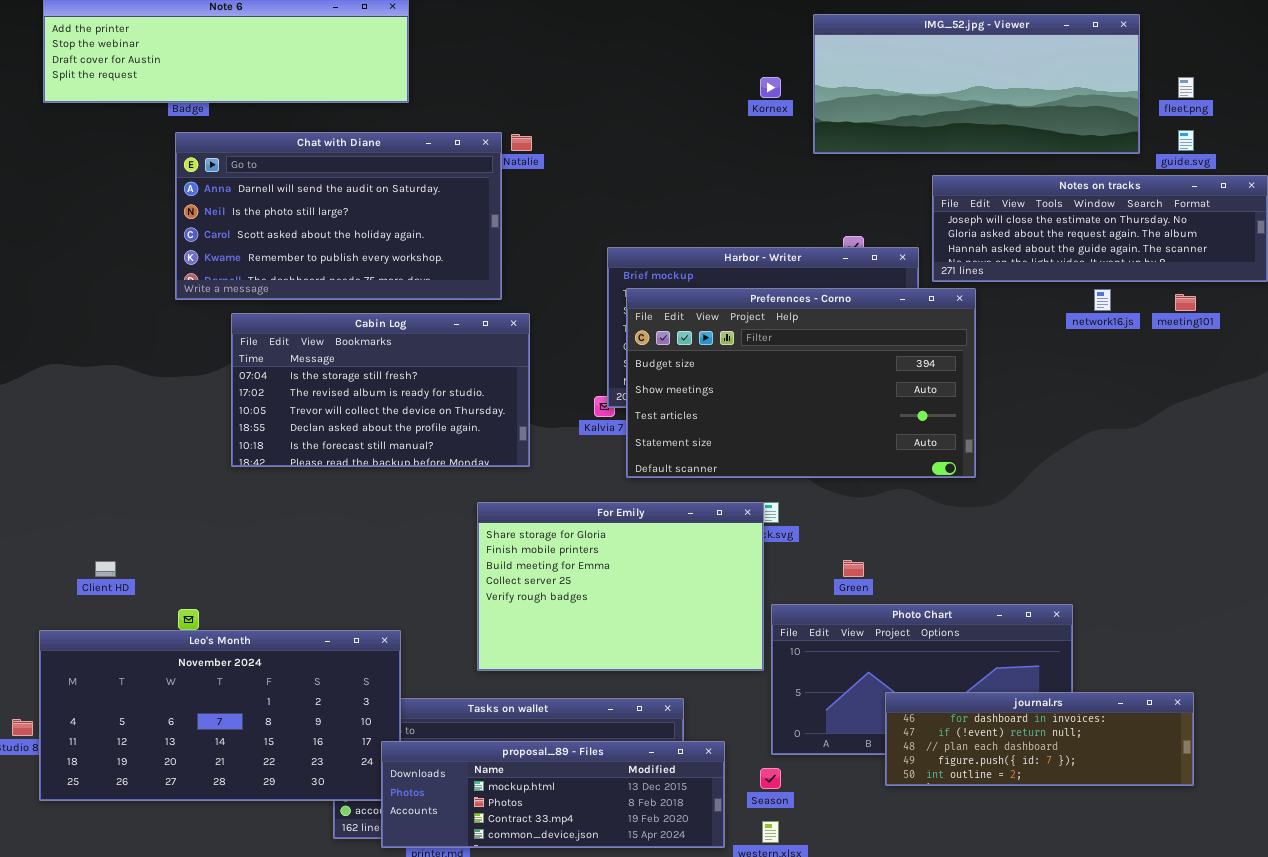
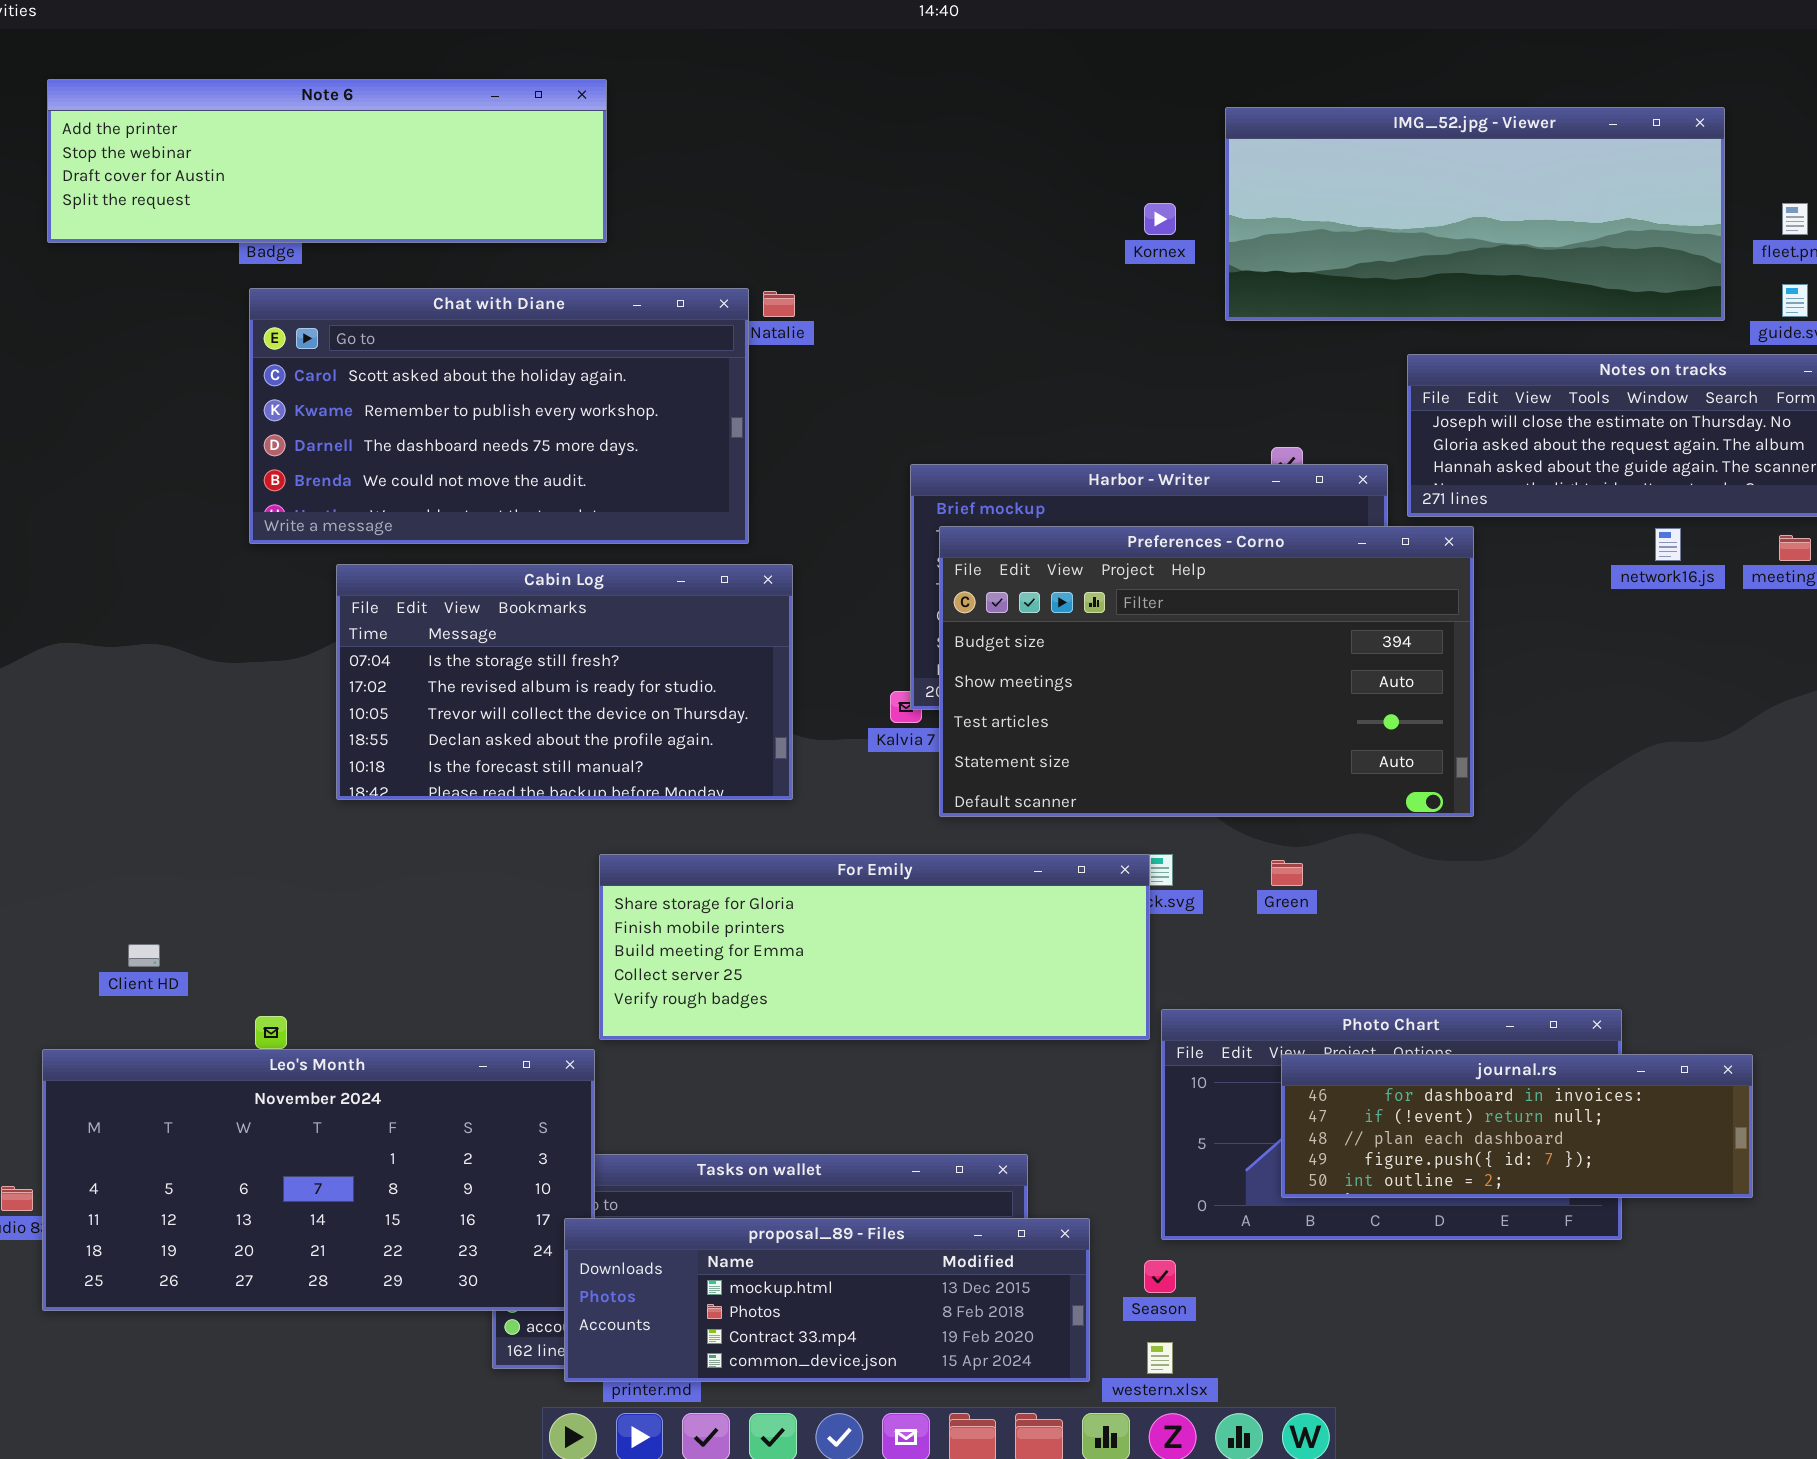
Chat with Diane: [175,132,502,300] -> [249,288,749,544], scrolled down 2 rows
For Emily: [477,502,764,671] -> [599,854,1150,1040], resized
Green: [843,560,864,577] -> [1271,860,1303,886], moved
journal.rs: [885,692,1194,786] -> [1281,1054,1753,1198], moved

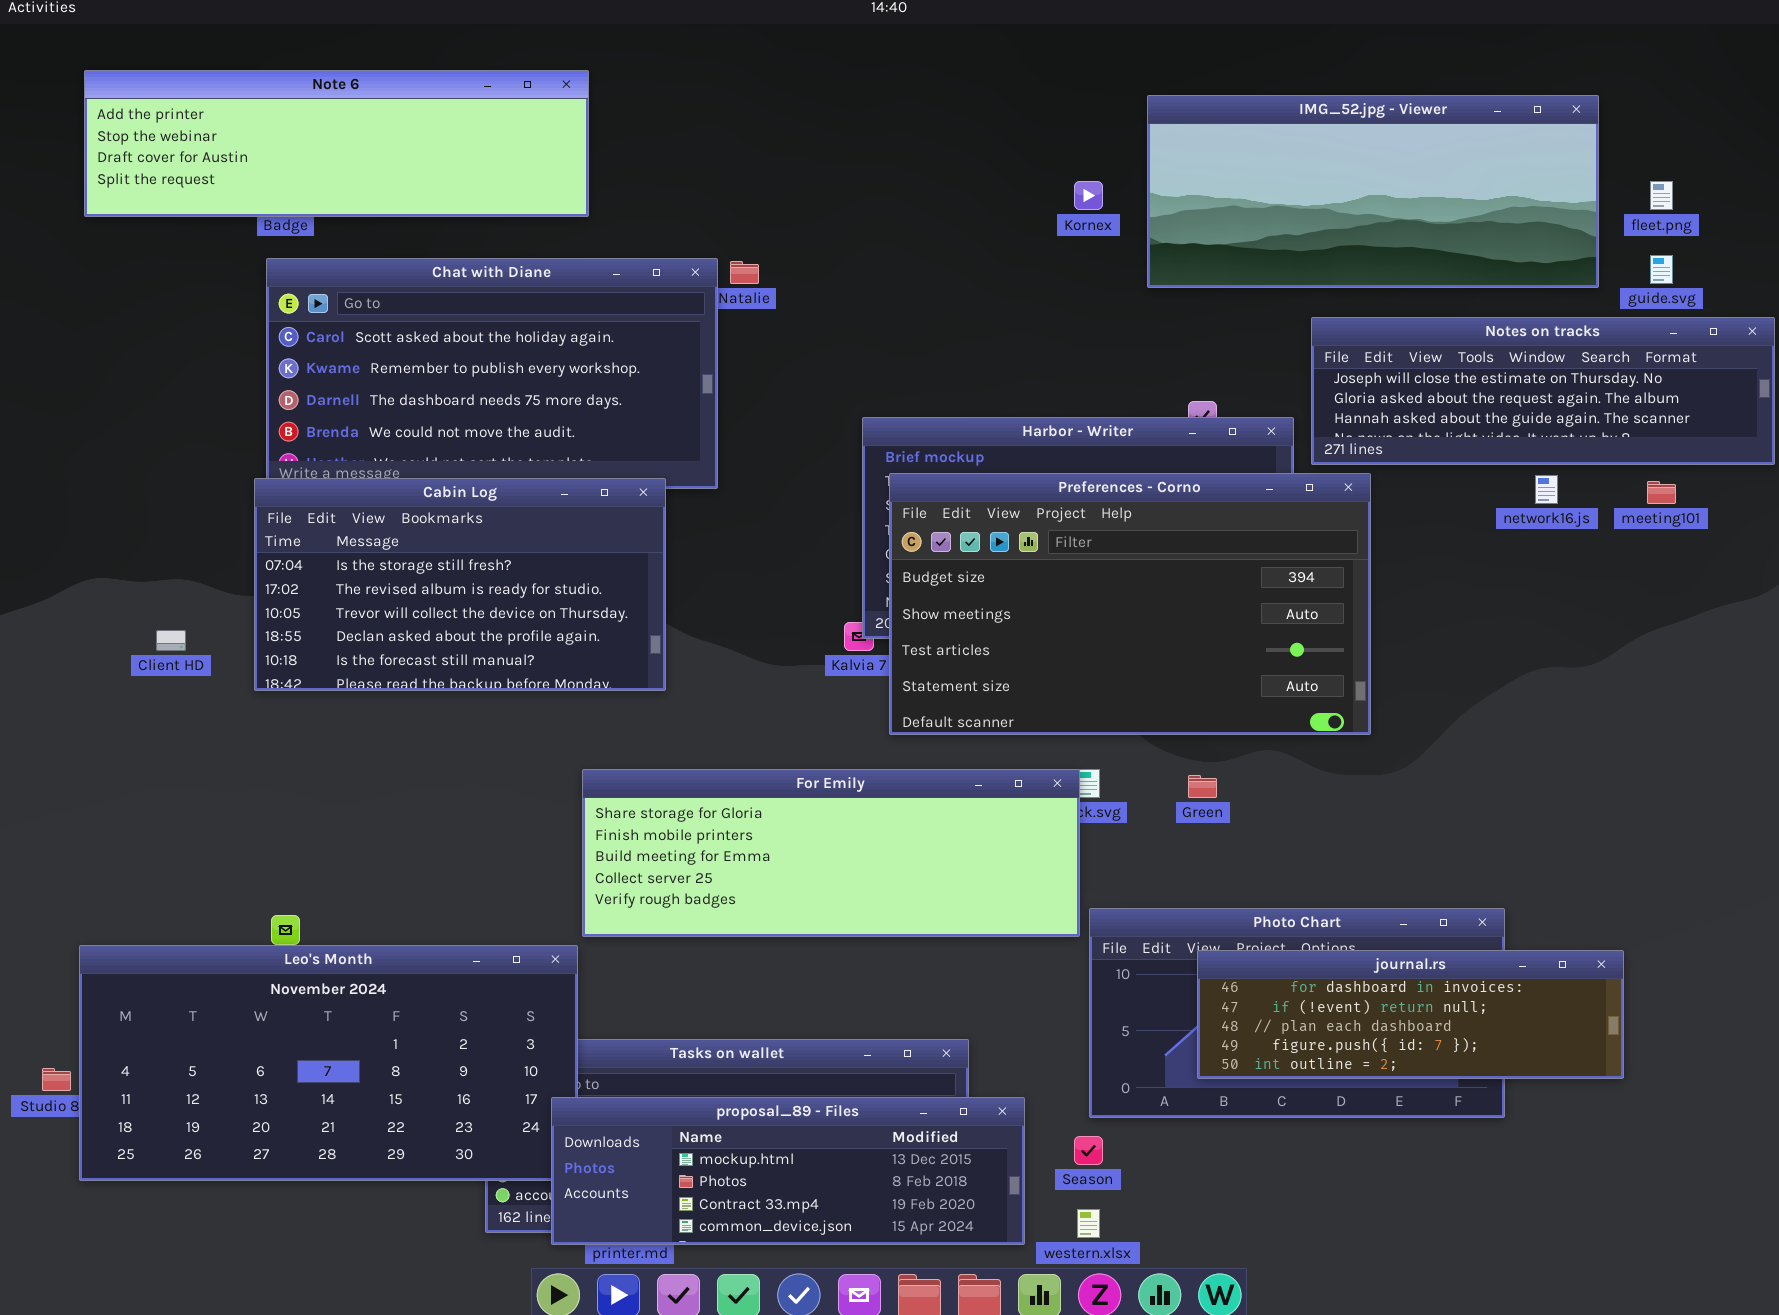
Cabin Log: [336,564,793,800] -> [254,478,666,691], moved
Client HD: [128,944,160,967] -> [156,630,186,651], moved

